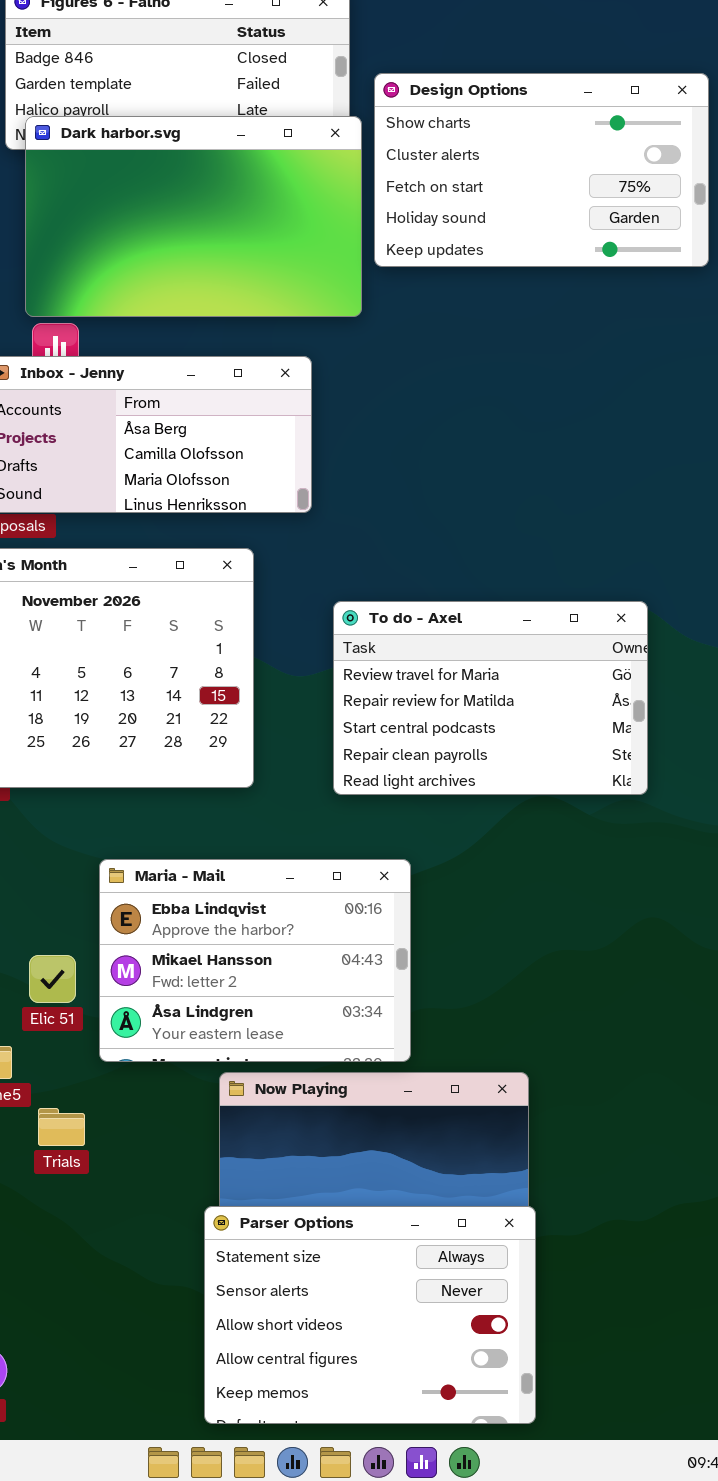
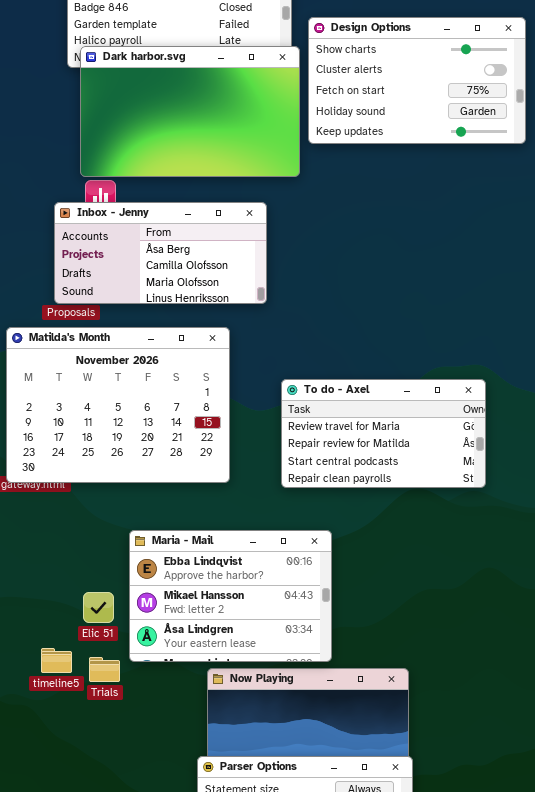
To do - Axel: [333,601,648,795] -> [281,379,486,488], resized
Trials: [38,1108,85,1146] -> [89,657,120,682], moved

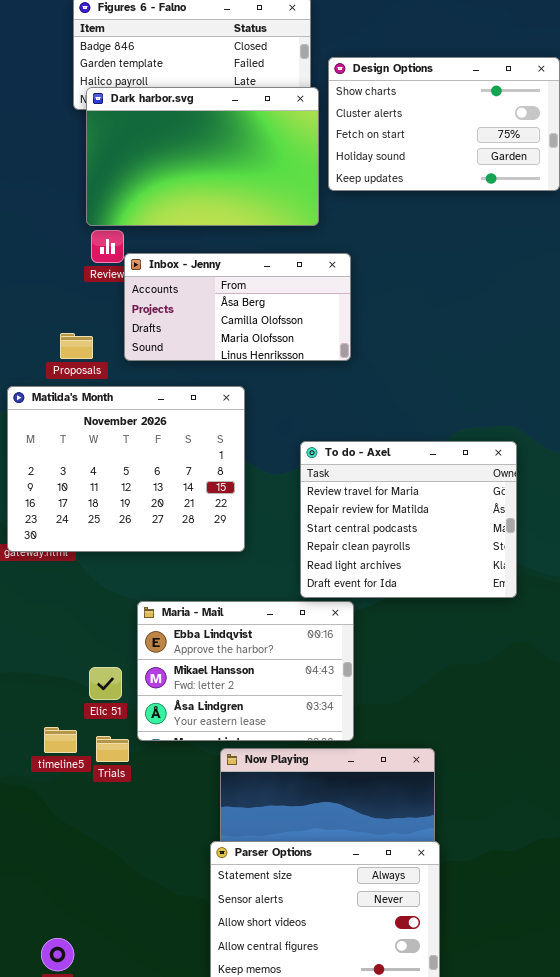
Inbox - Jenny: [54,202,267,304] -> [124,253,351,361], moved
To do - Axel: [281,379,486,488] -> [300,441,517,598], resized

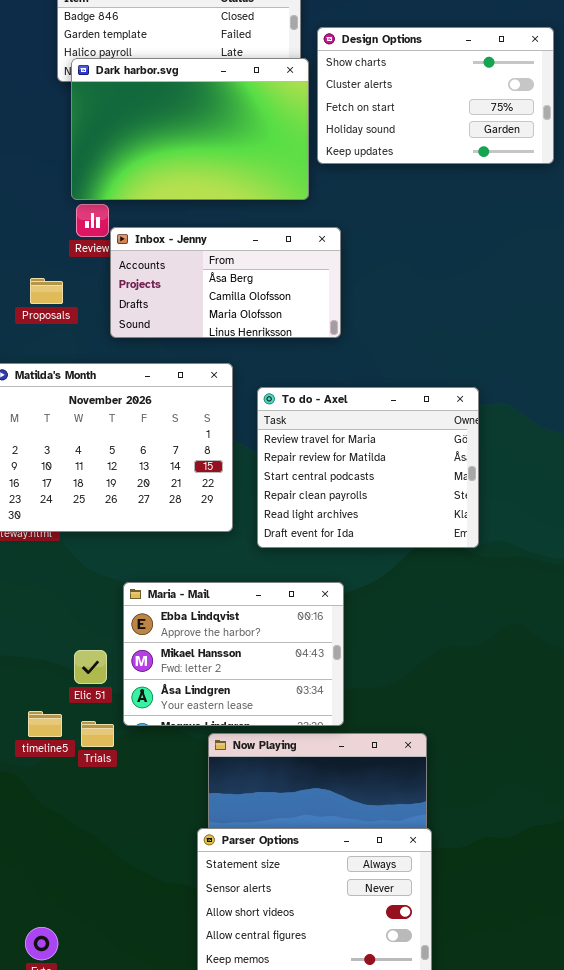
Proposals: [60,333,93,359] -> [30,278,63,304], moved
To do - Axel: [300,441,517,598] -> [257,387,479,548], moved

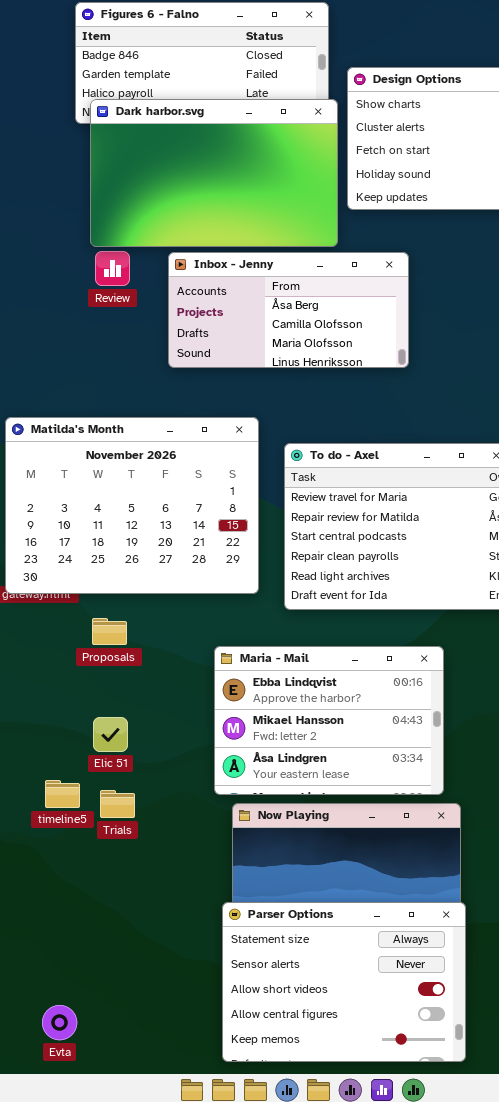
Inbox - Jenny: [110,227,341,338] -> [168,252,409,368], moved
Proposals: [30,278,63,304] -> [92,618,127,645], moved
Maria - Mail: [123,582,344,726] -> [214,646,444,795], moved

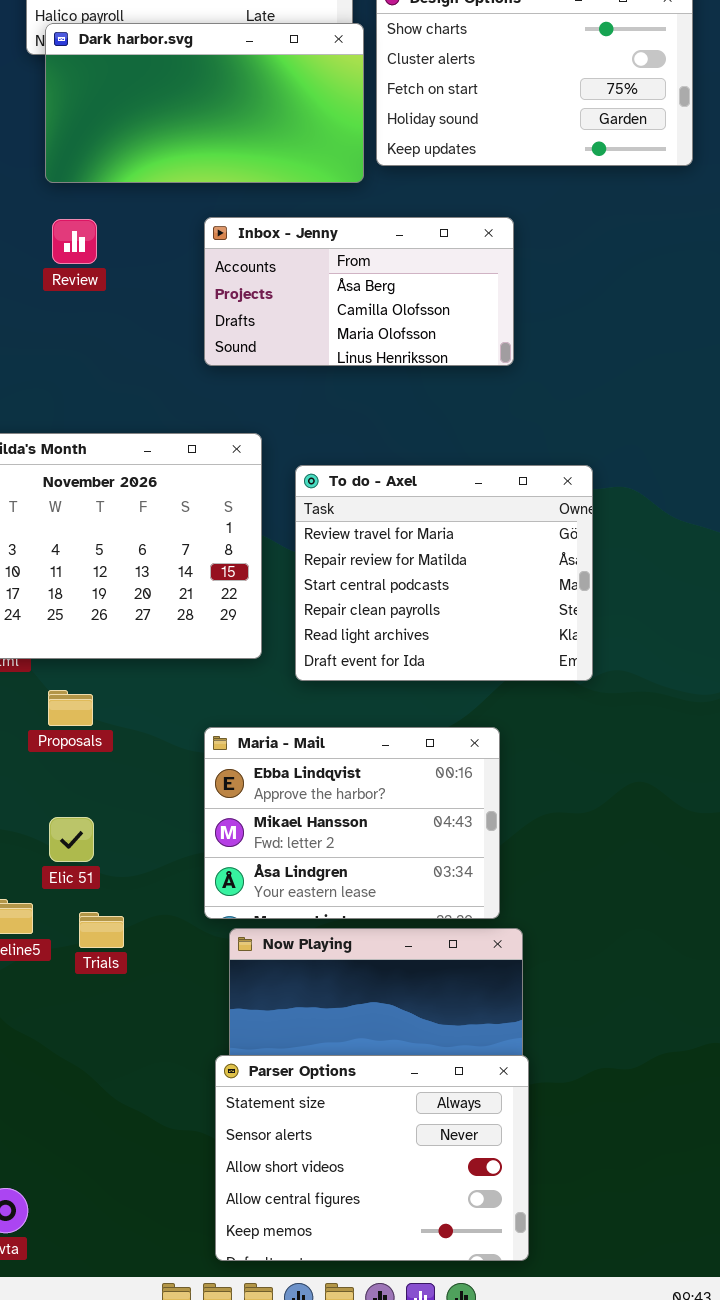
Dark harbor.svg: [90,99,338,247] -> [45,23,364,183], resized
Inbox - Jenny: [168,252,409,368] -> [204,217,514,366], moved
Trials: [100,790,135,818] -> [79,912,124,948], moved

